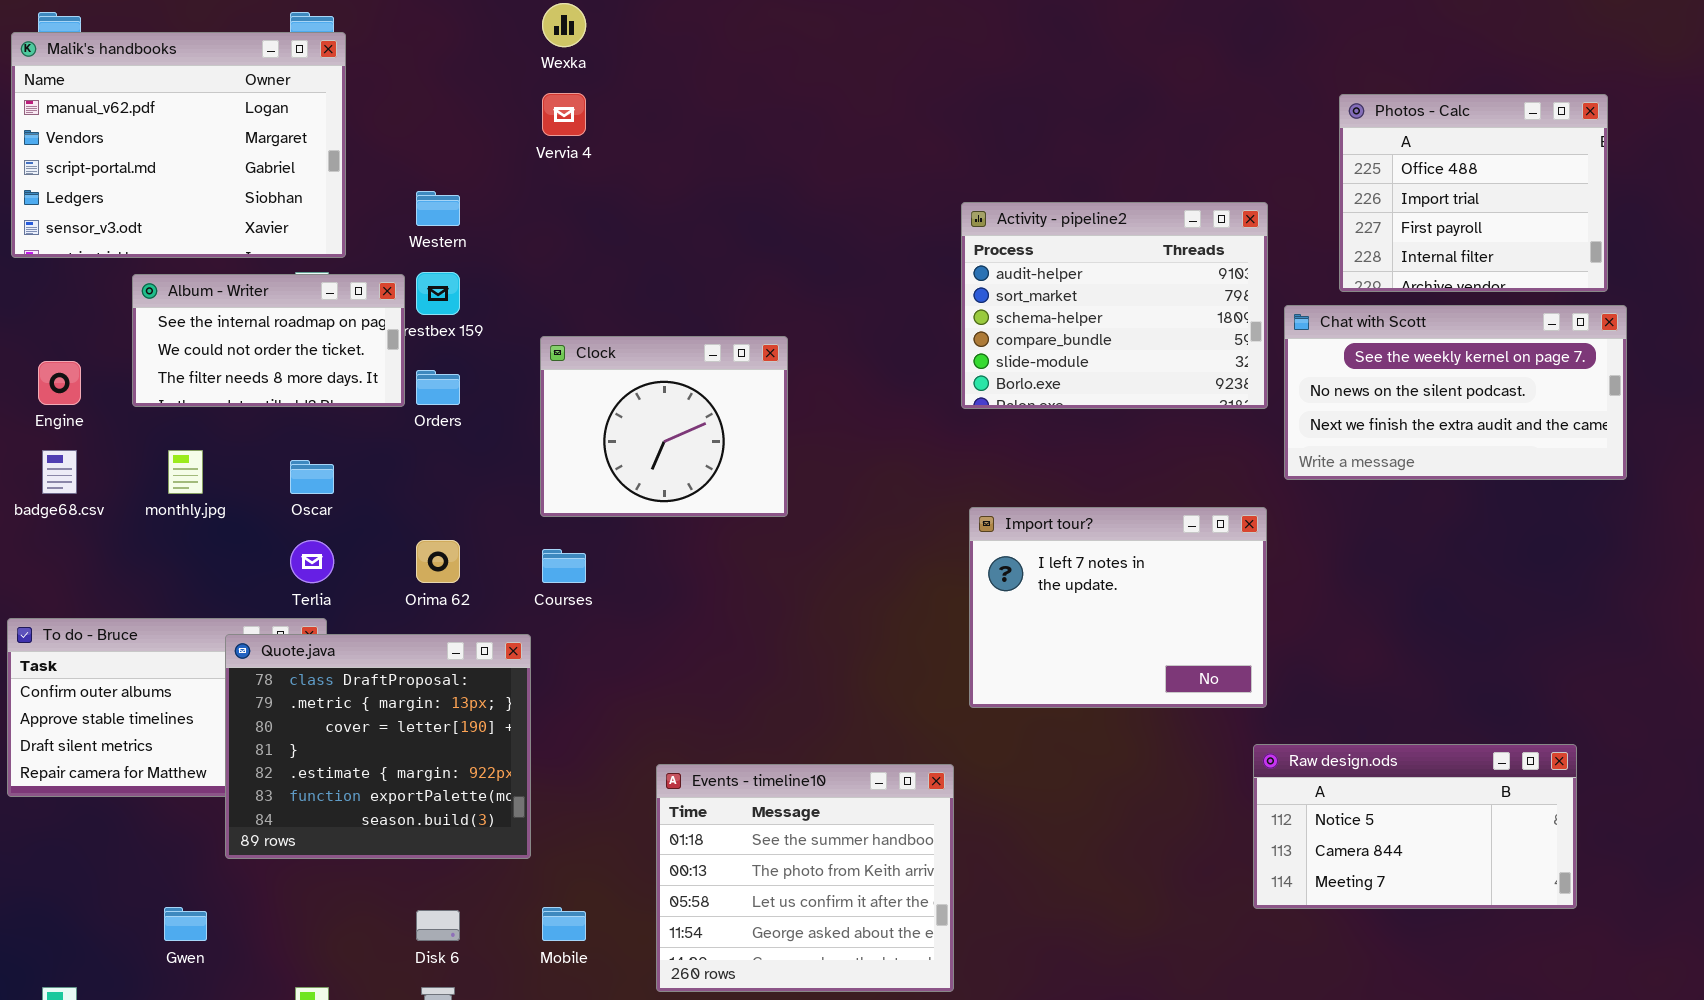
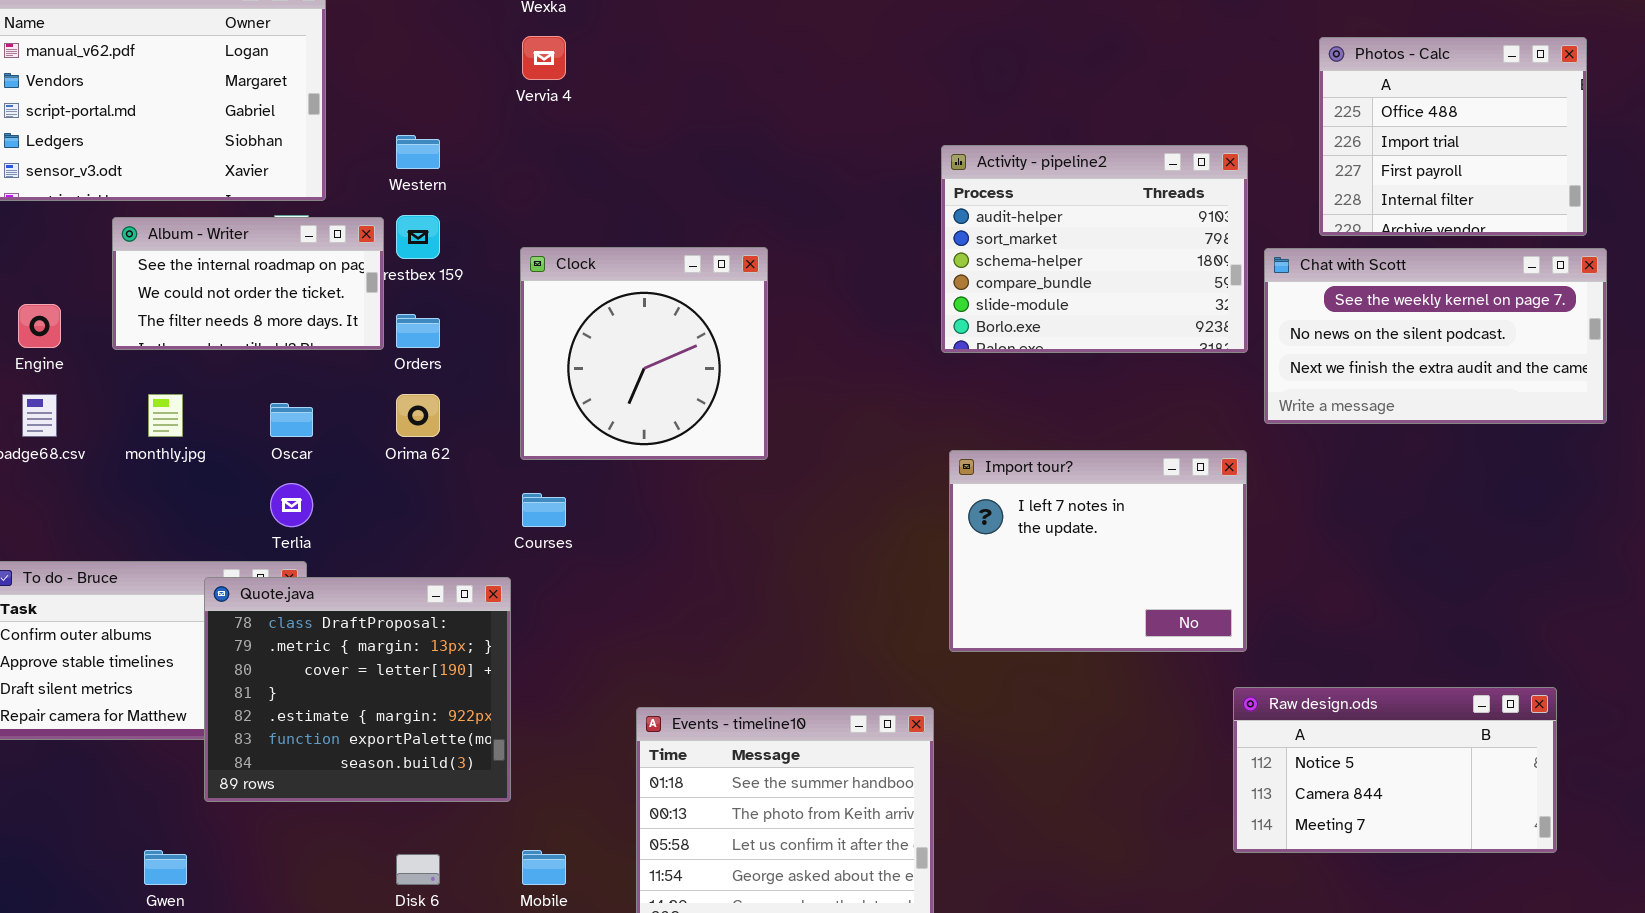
Clock: [540,336,788,517] -> [520,247,768,460], resized
Orima 62: [416,540,460,583] -> [396,394,440,437], moved

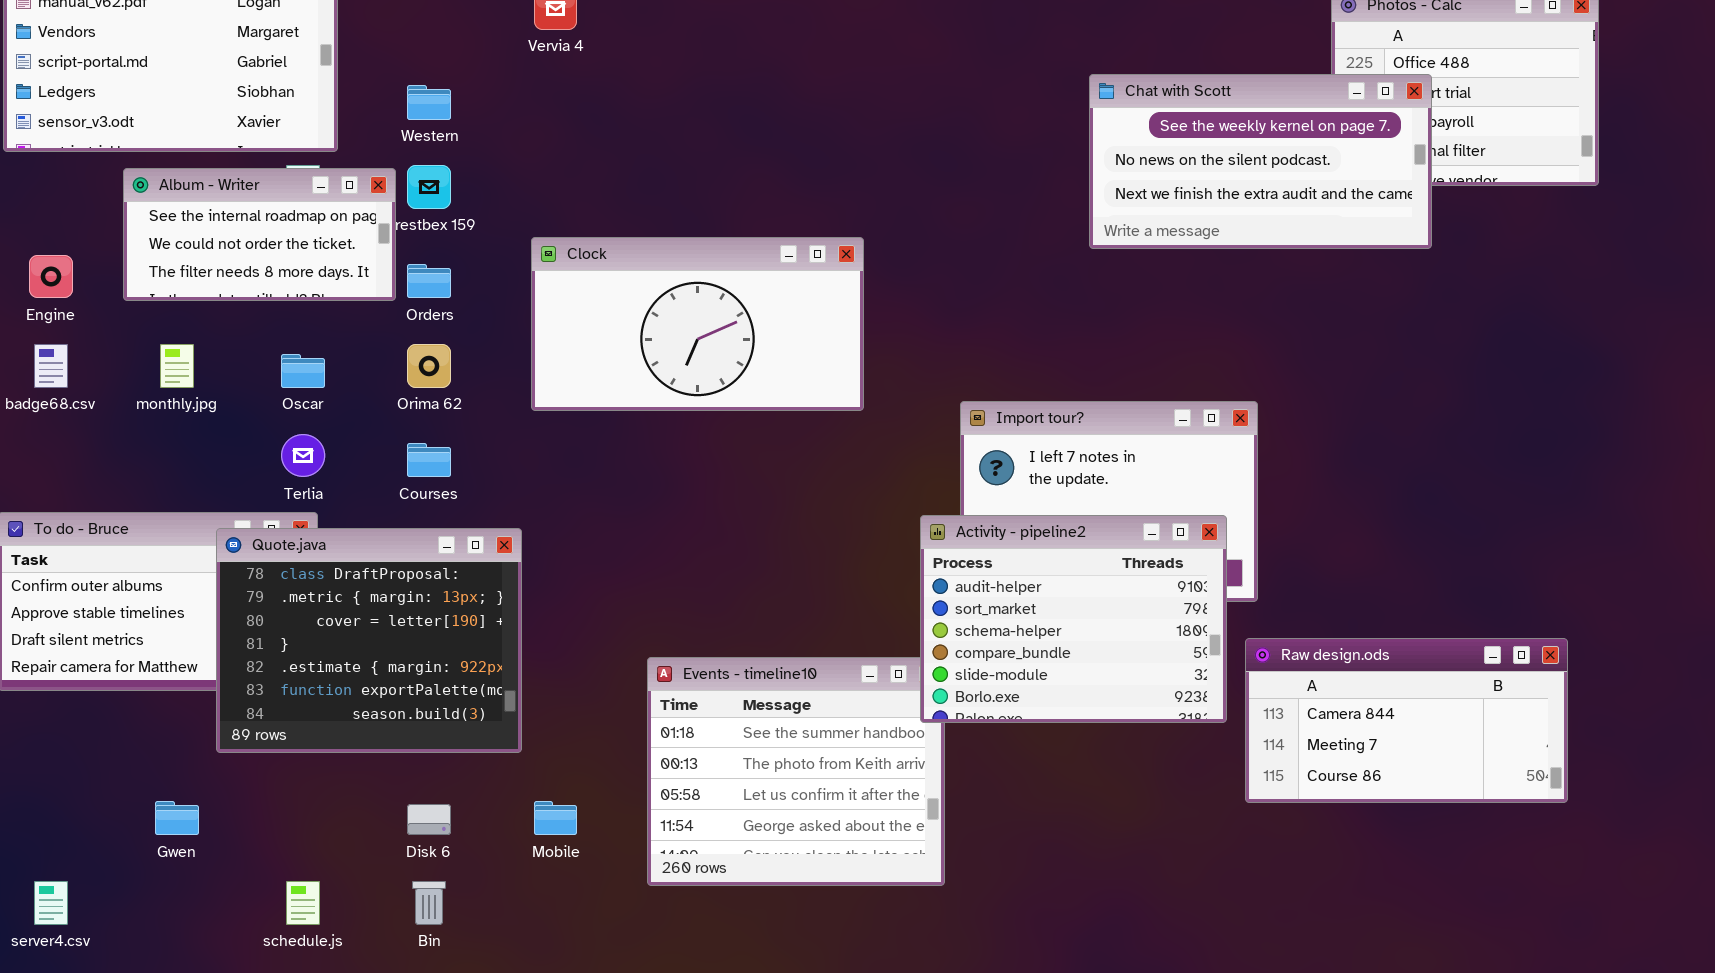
Activity - pipeline2: [941,145,1248,353] -> [920,515,1227,723], moved
Clock: [520,247,768,460] -> [531,237,864,411], resized
Chat with Scott: [1264,248,1607,424] -> [1089,74,1432,249], moved
Courses: [522,493,566,527] -> [407,443,451,477], moved
Raw design.ods: [1233,687,1557,853] -> [1245,638,1568,803], scrolled down 1 row

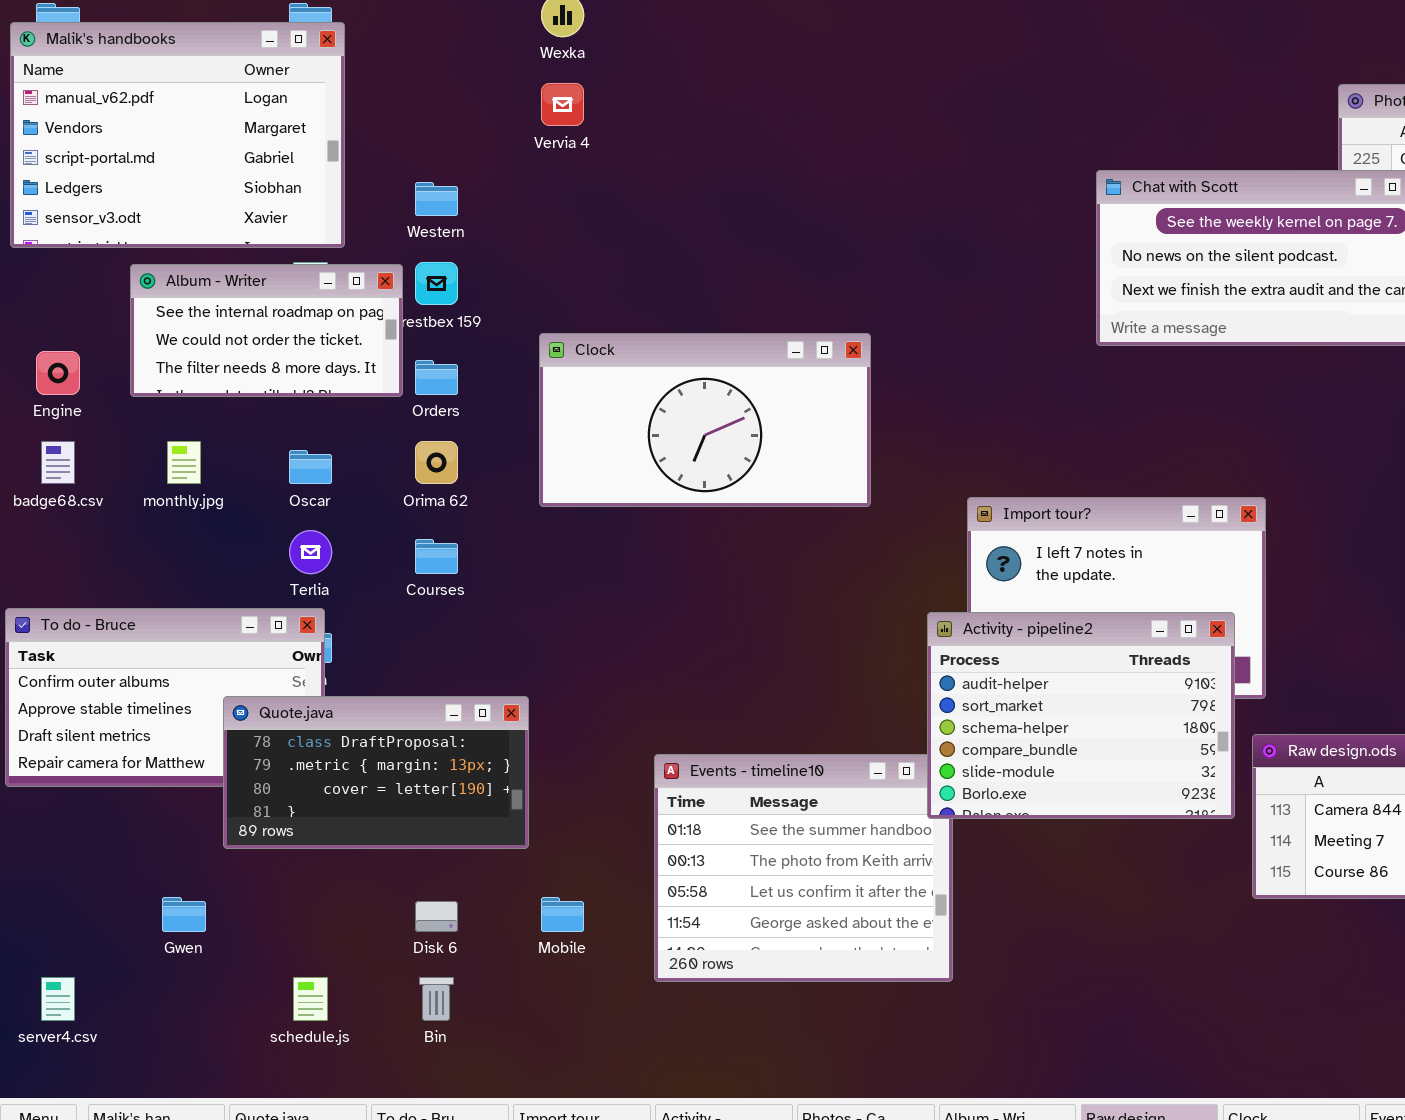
Quote.java: [216,528,522,753] -> [223,696,529,849], resized

